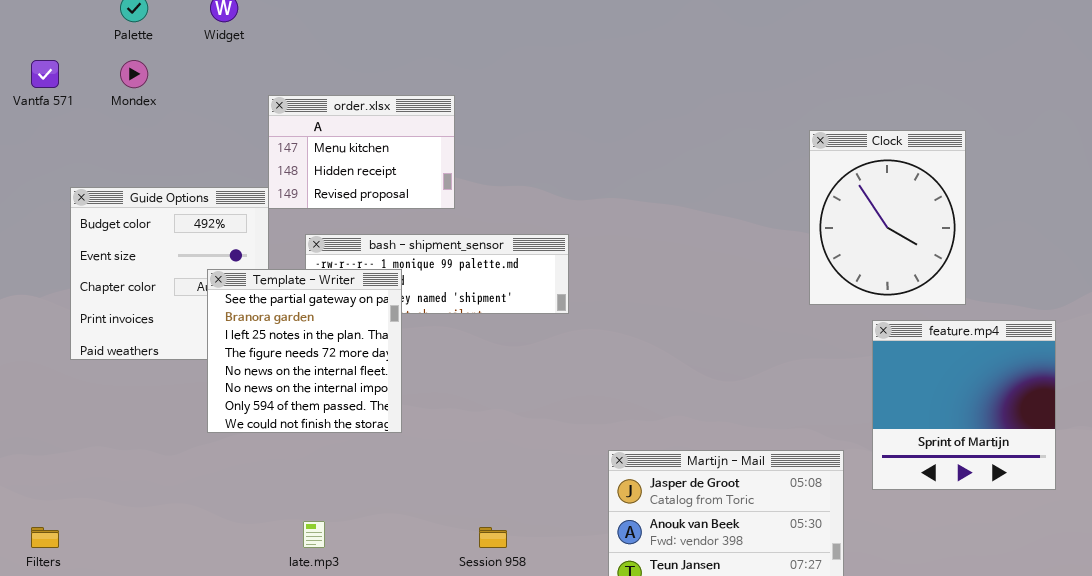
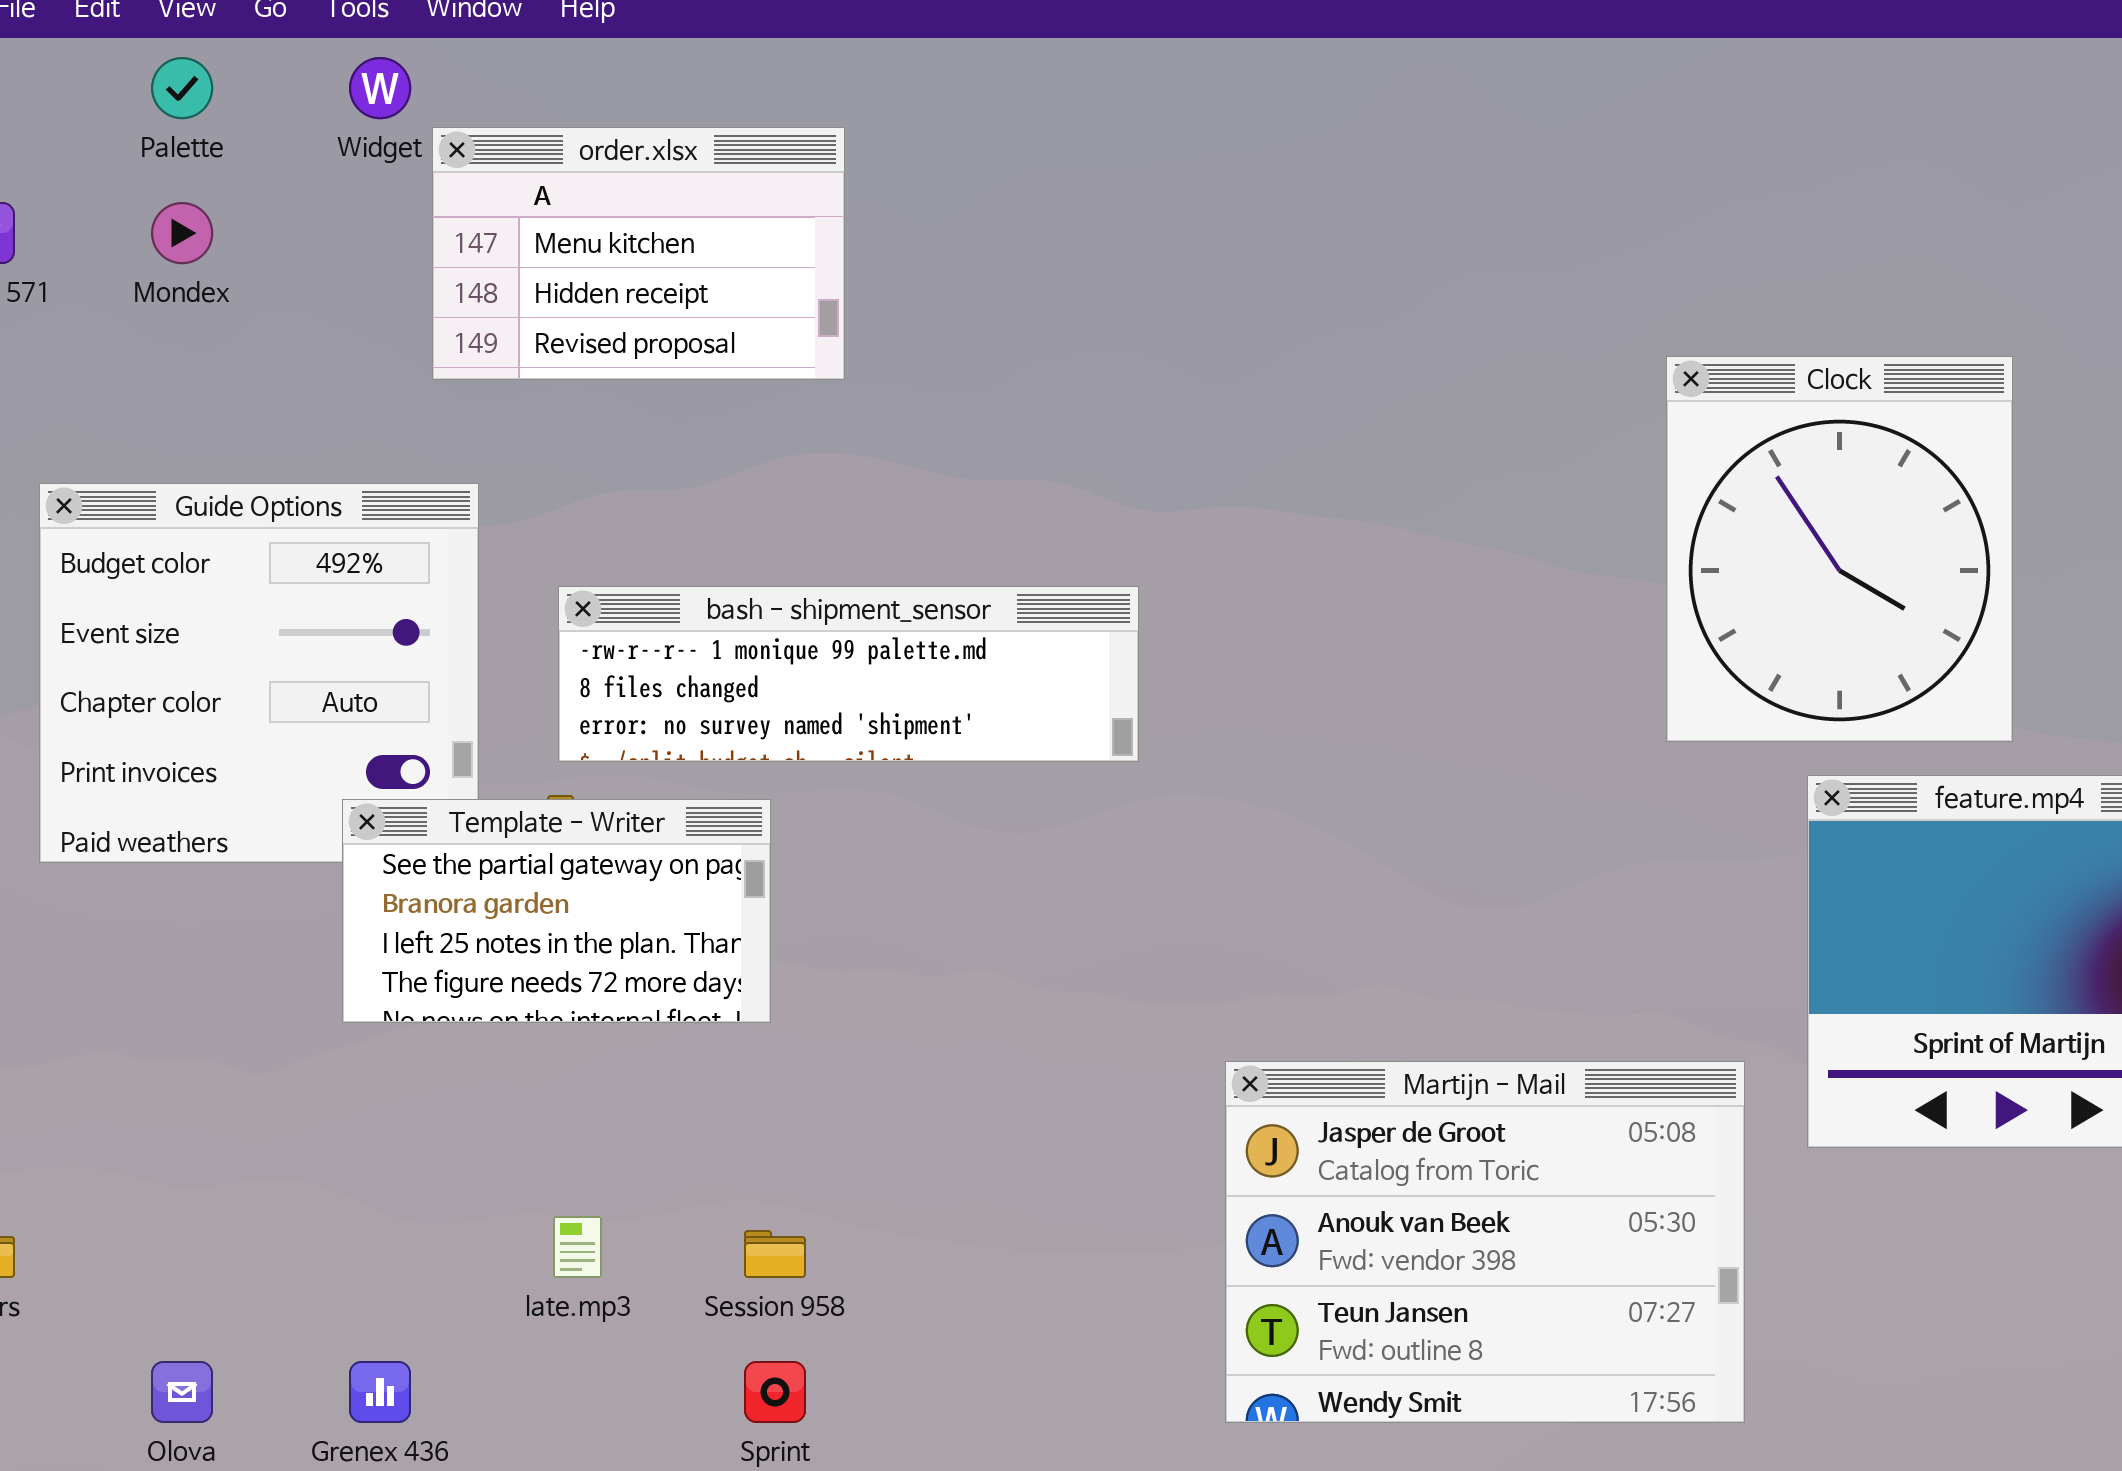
order.xlsx: [268,95,455,209] -> [432,127,845,380], moved
Template - Writer: [207,269,402,433] -> [342,799,771,1023], resized
Session 958: [479,527,507,548] -> [744,1230,806,1278], moved

